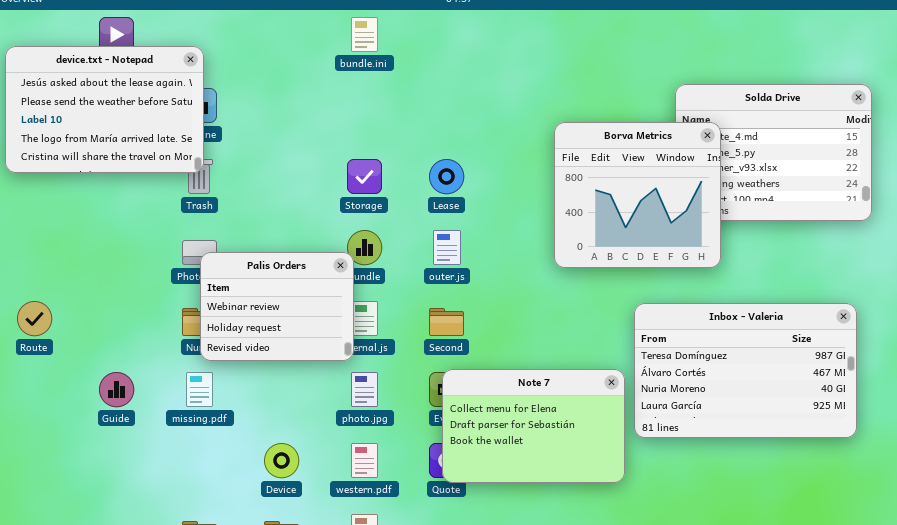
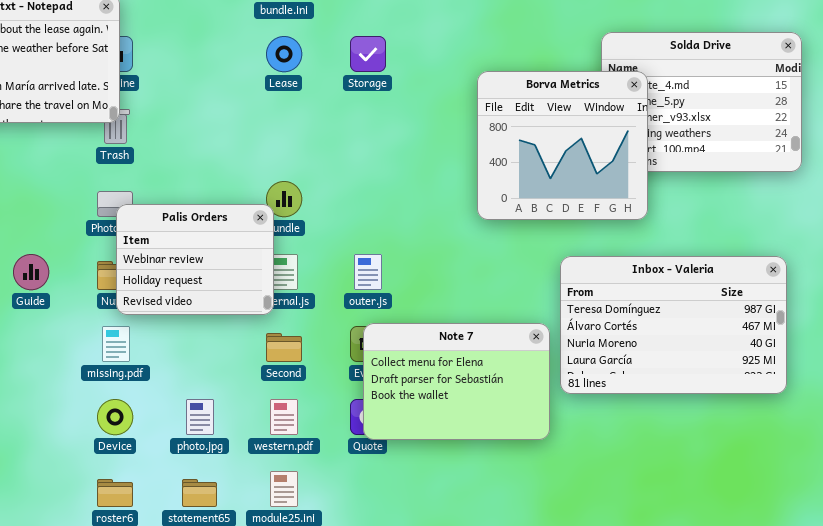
Storage: [347,159,382,194] -> [350,36,386,72], moved
Lease: [429,159,464,194] -> [266,36,302,72], moved
outer.js: [433,230,461,265] -> [354,254,382,290], moved
Second: [429,308,464,336] -> [266,333,302,362], moved
Guide: [99,372,134,407] -> [13,254,49,290], moved
photo.jpg: [351,372,378,407] -> [186,399,214,435], moved
Device: [264,443,299,478] -> [97,399,133,435], moved

